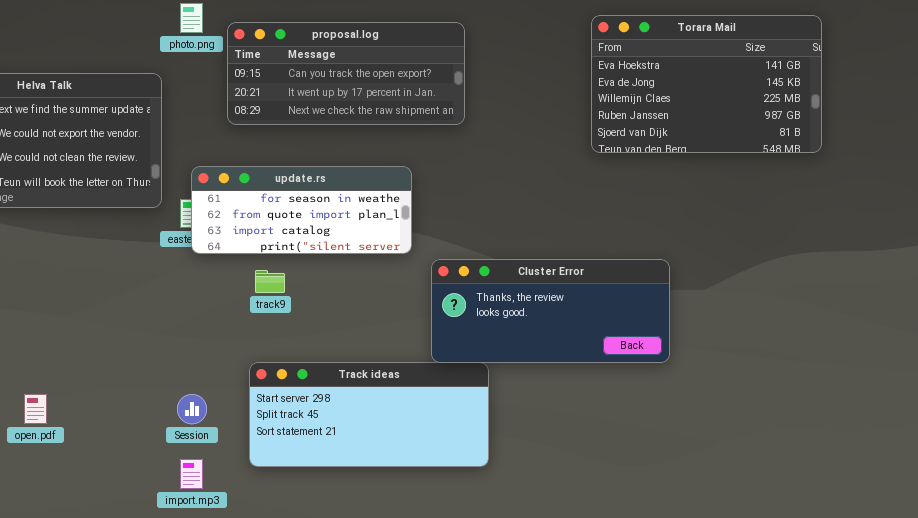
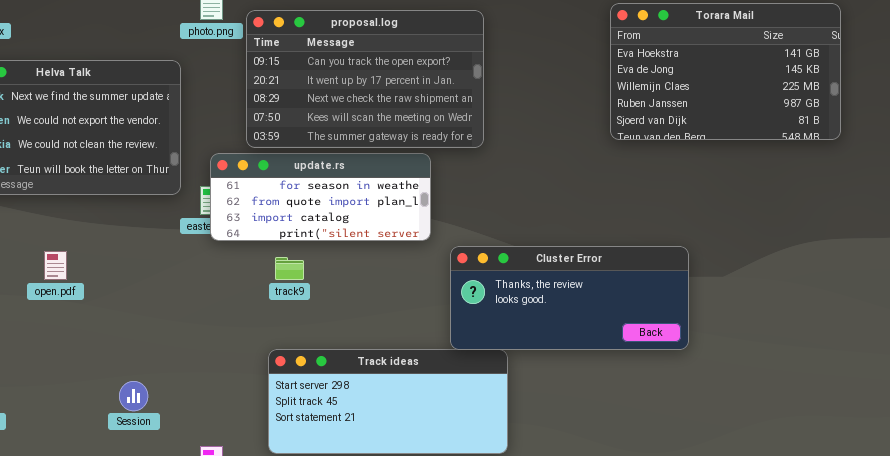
proposal.log: [227,22,465,125] -> [246,10,484,148], resized
open.pdf: [24,394,47,424] -> [44,251,67,280], moved
Session: [177,394,207,424] -> [119,381,148,411], moved

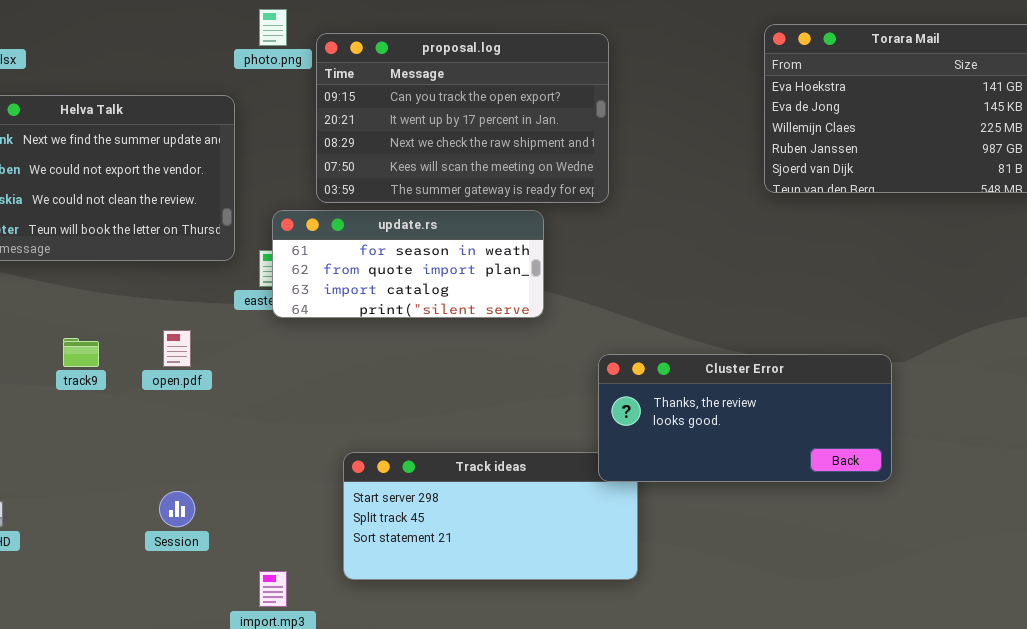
Cluster Error: [450,246,689,350] -> [598,354,892,482], moved
open.pdf: [44,251,67,280] -> [163,330,191,367], moved
track9: [275,257,304,280] -> [63,338,99,367], moved

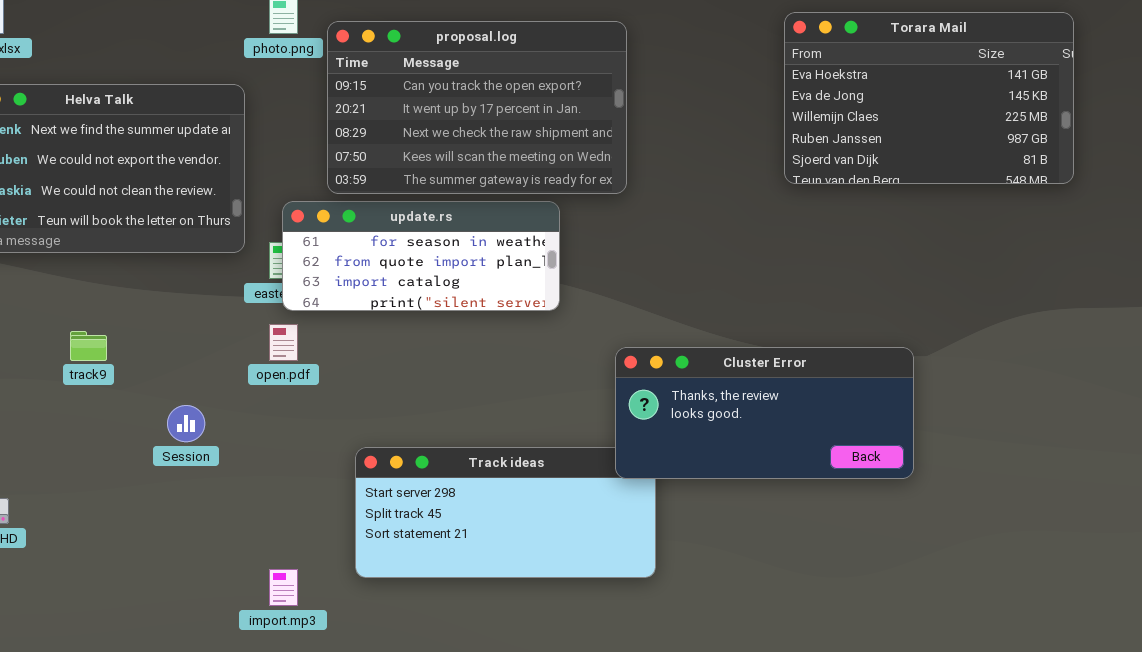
open.pdf: [163,330,191,367] -> [269,324,298,361], moved
Session: [159,491,195,527] -> [167,405,205,442], moved

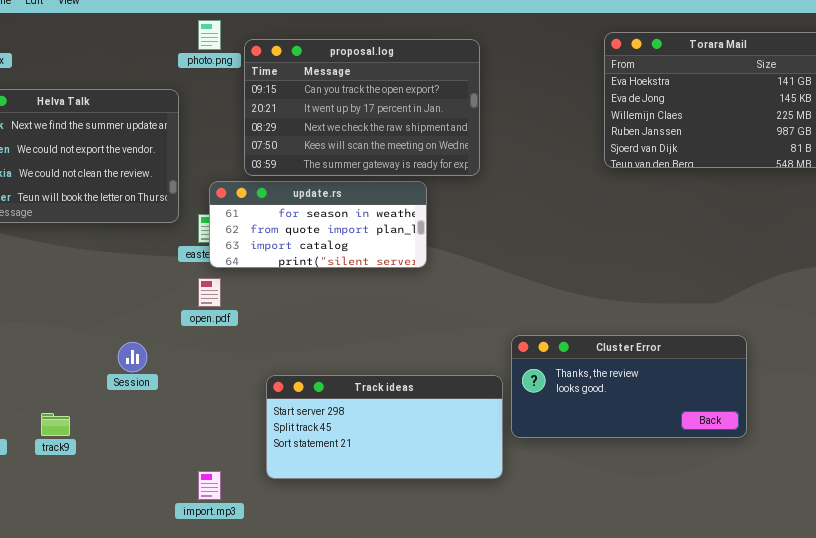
track9: [70,331,107,361] -> [41,413,70,436], moved
Cluster Error: [615,347,914,479] -> [511,335,747,438], moved

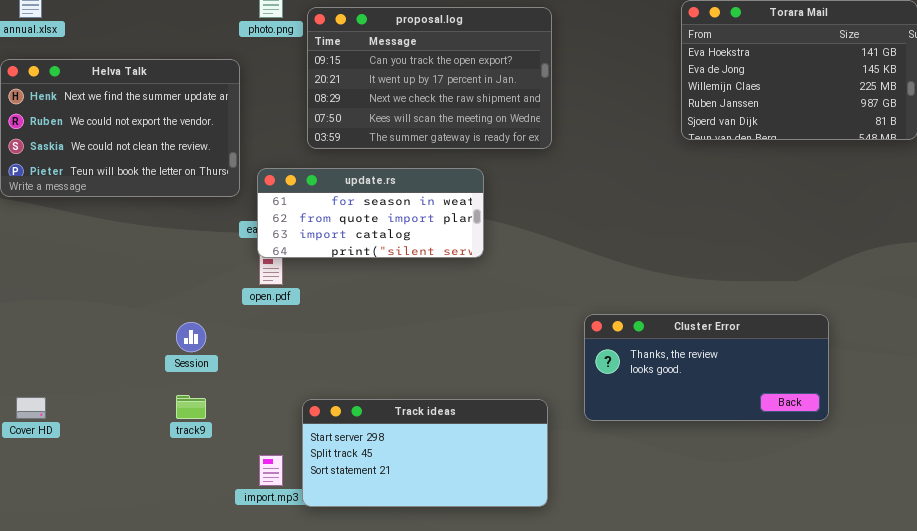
update.rs: [209,181,427,268] -> [257,168,484,258], moved
Track ideas: [266,375,503,479] -> [302,399,548,507], moved
track9: [41,413,70,436] -> [176,395,206,419], moved

